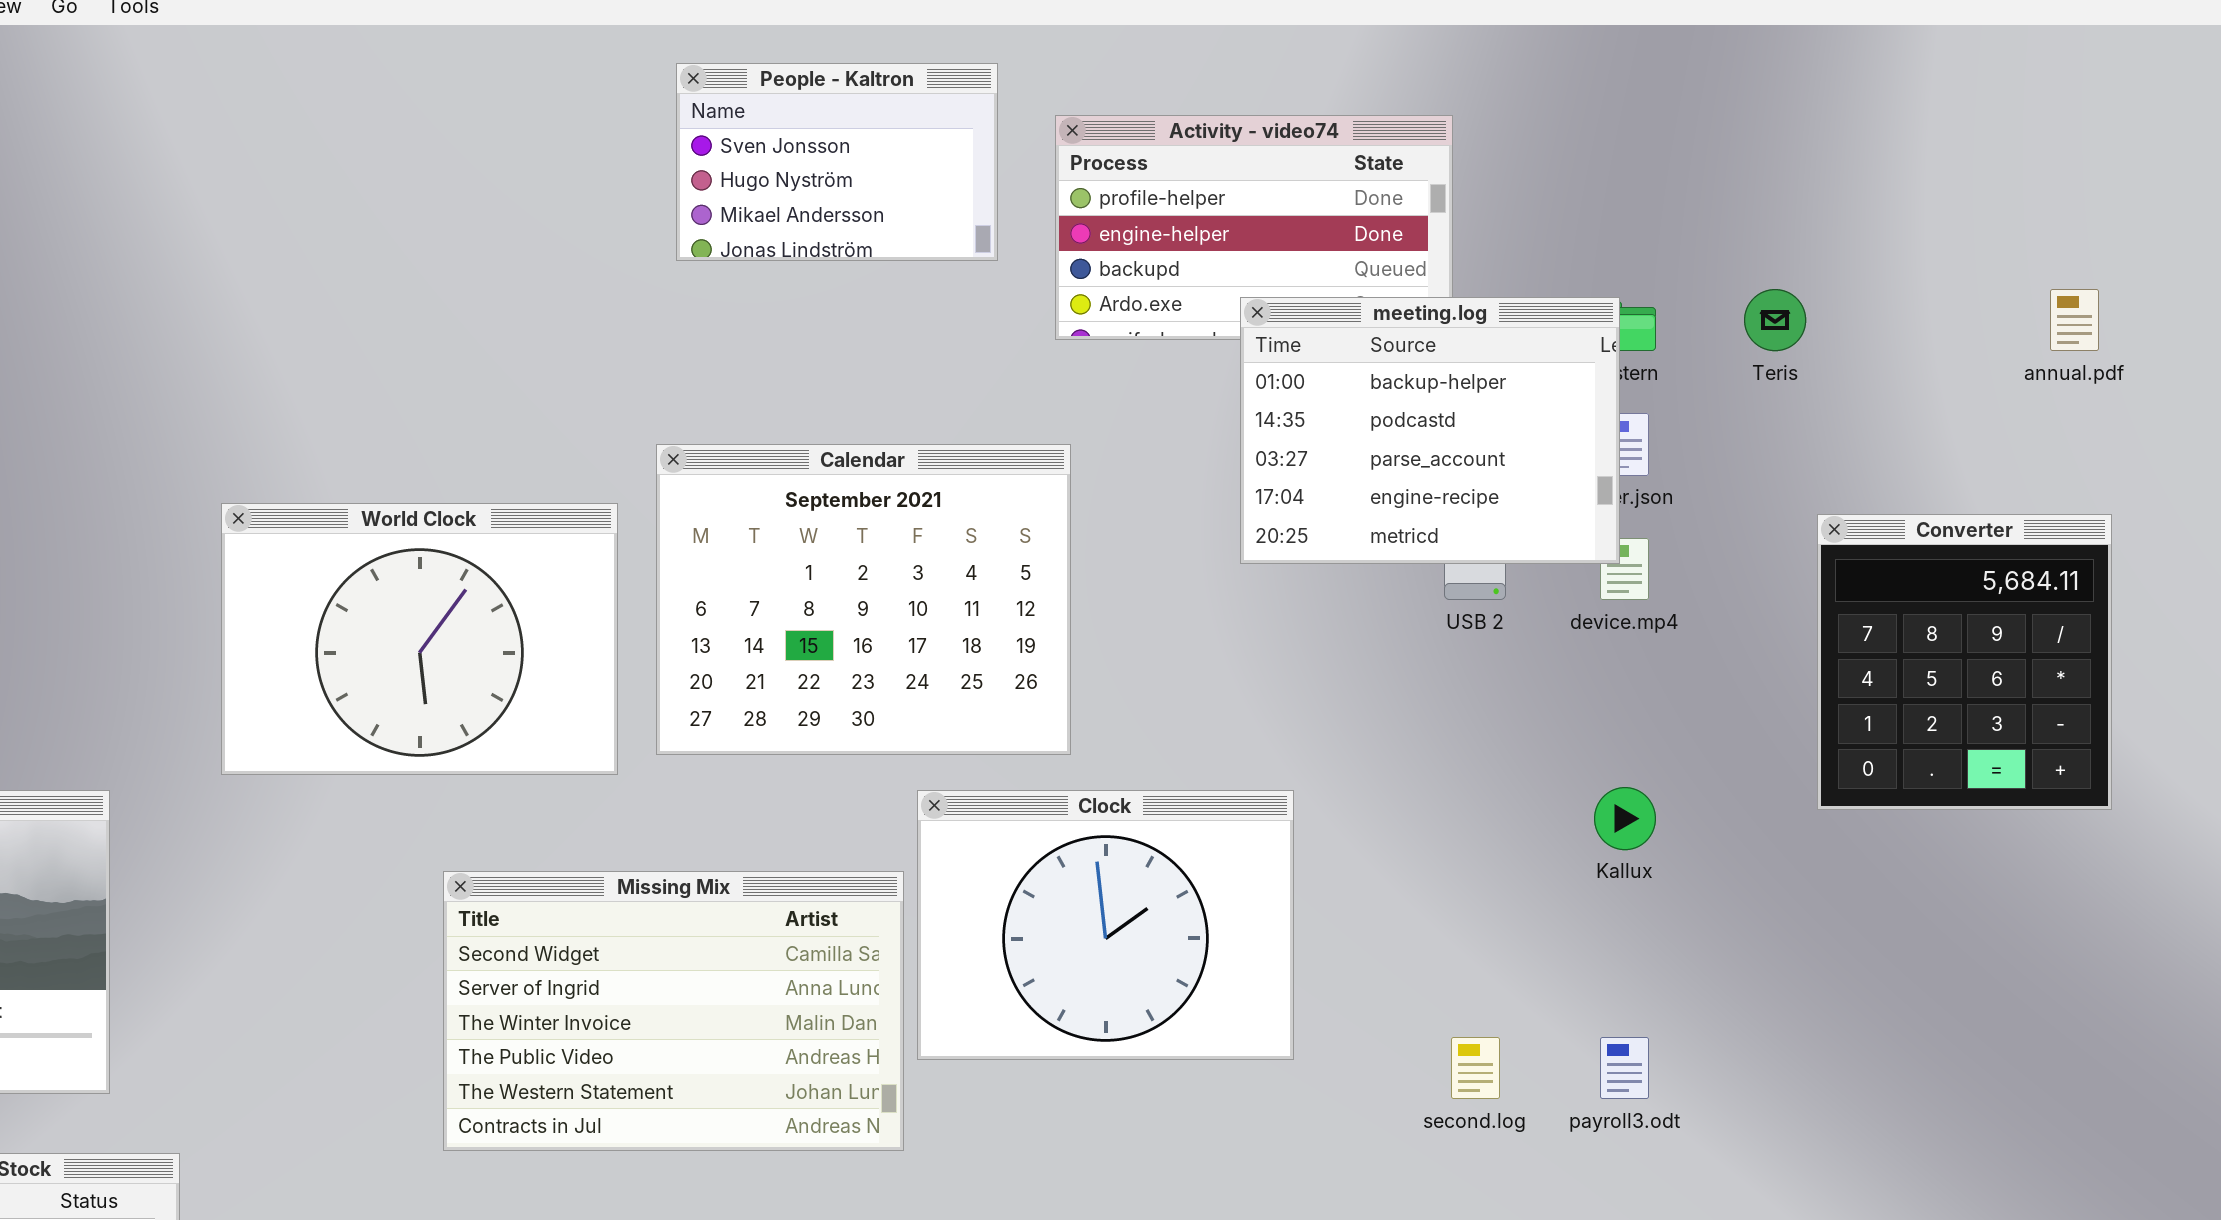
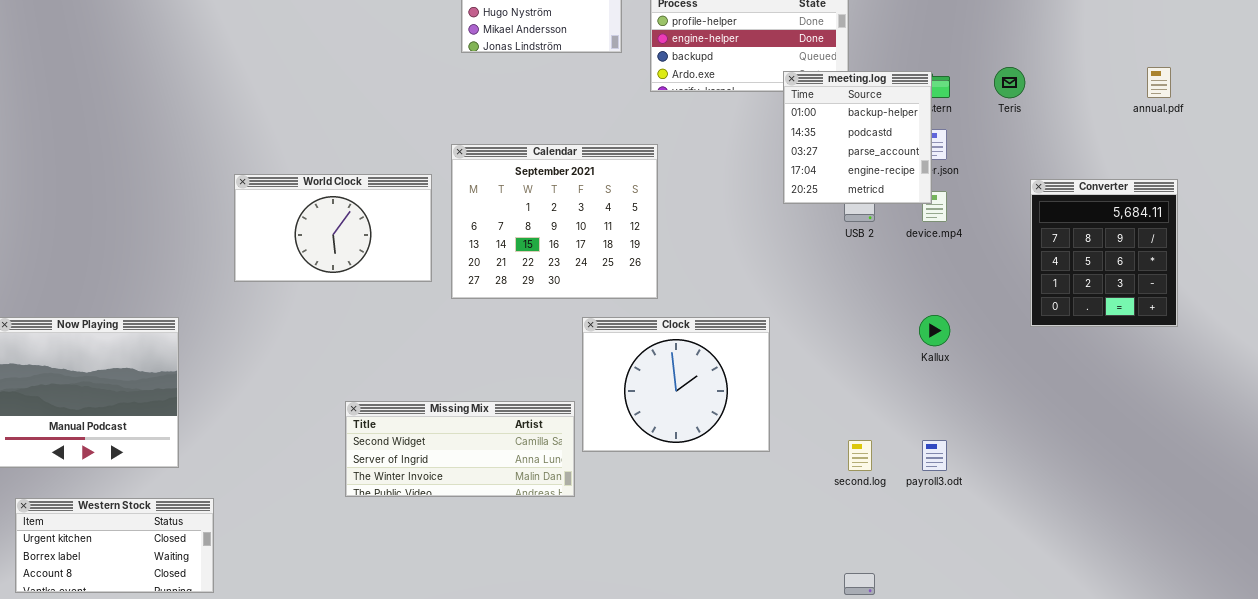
meeting.log: [1240,297,1620,564] -> [783,71,932,204], resized
World Clock: [221,503,618,775] -> [234,174,432,282], resized
Missing Mix: [443,871,904,1151] -> [345,401,575,497], resized

